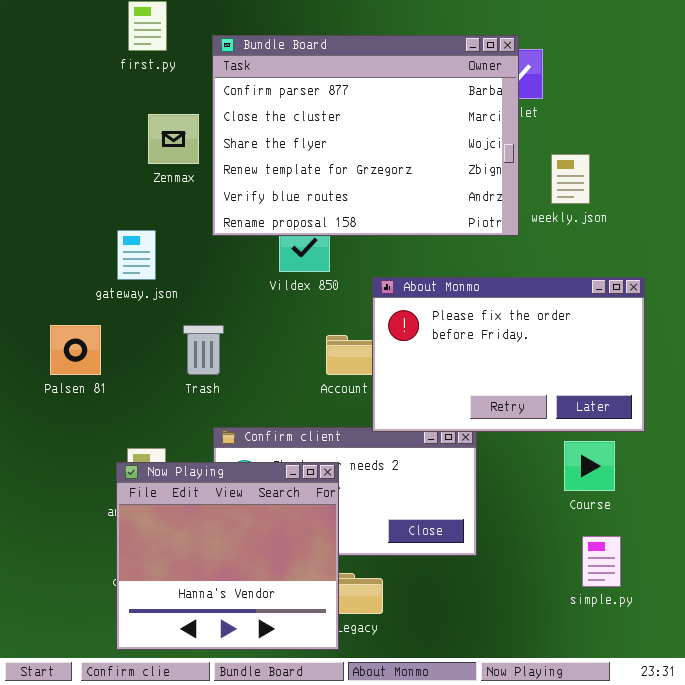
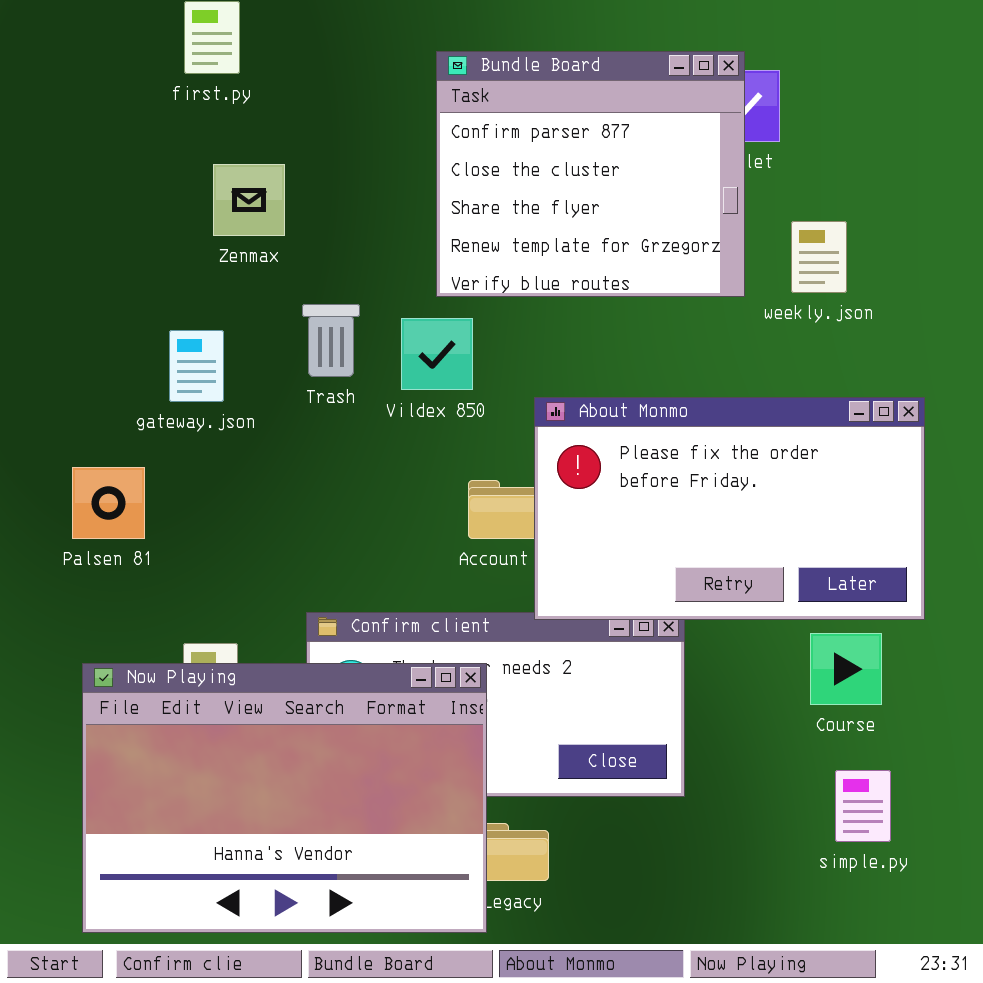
Bundle Board: [212,35,519,236] -> [436,51,745,297], resized
Trash: [183,325,224,375] -> [302,304,360,377], moved
Now Playing: [116,462,339,650] -> [82,663,487,933], resized

